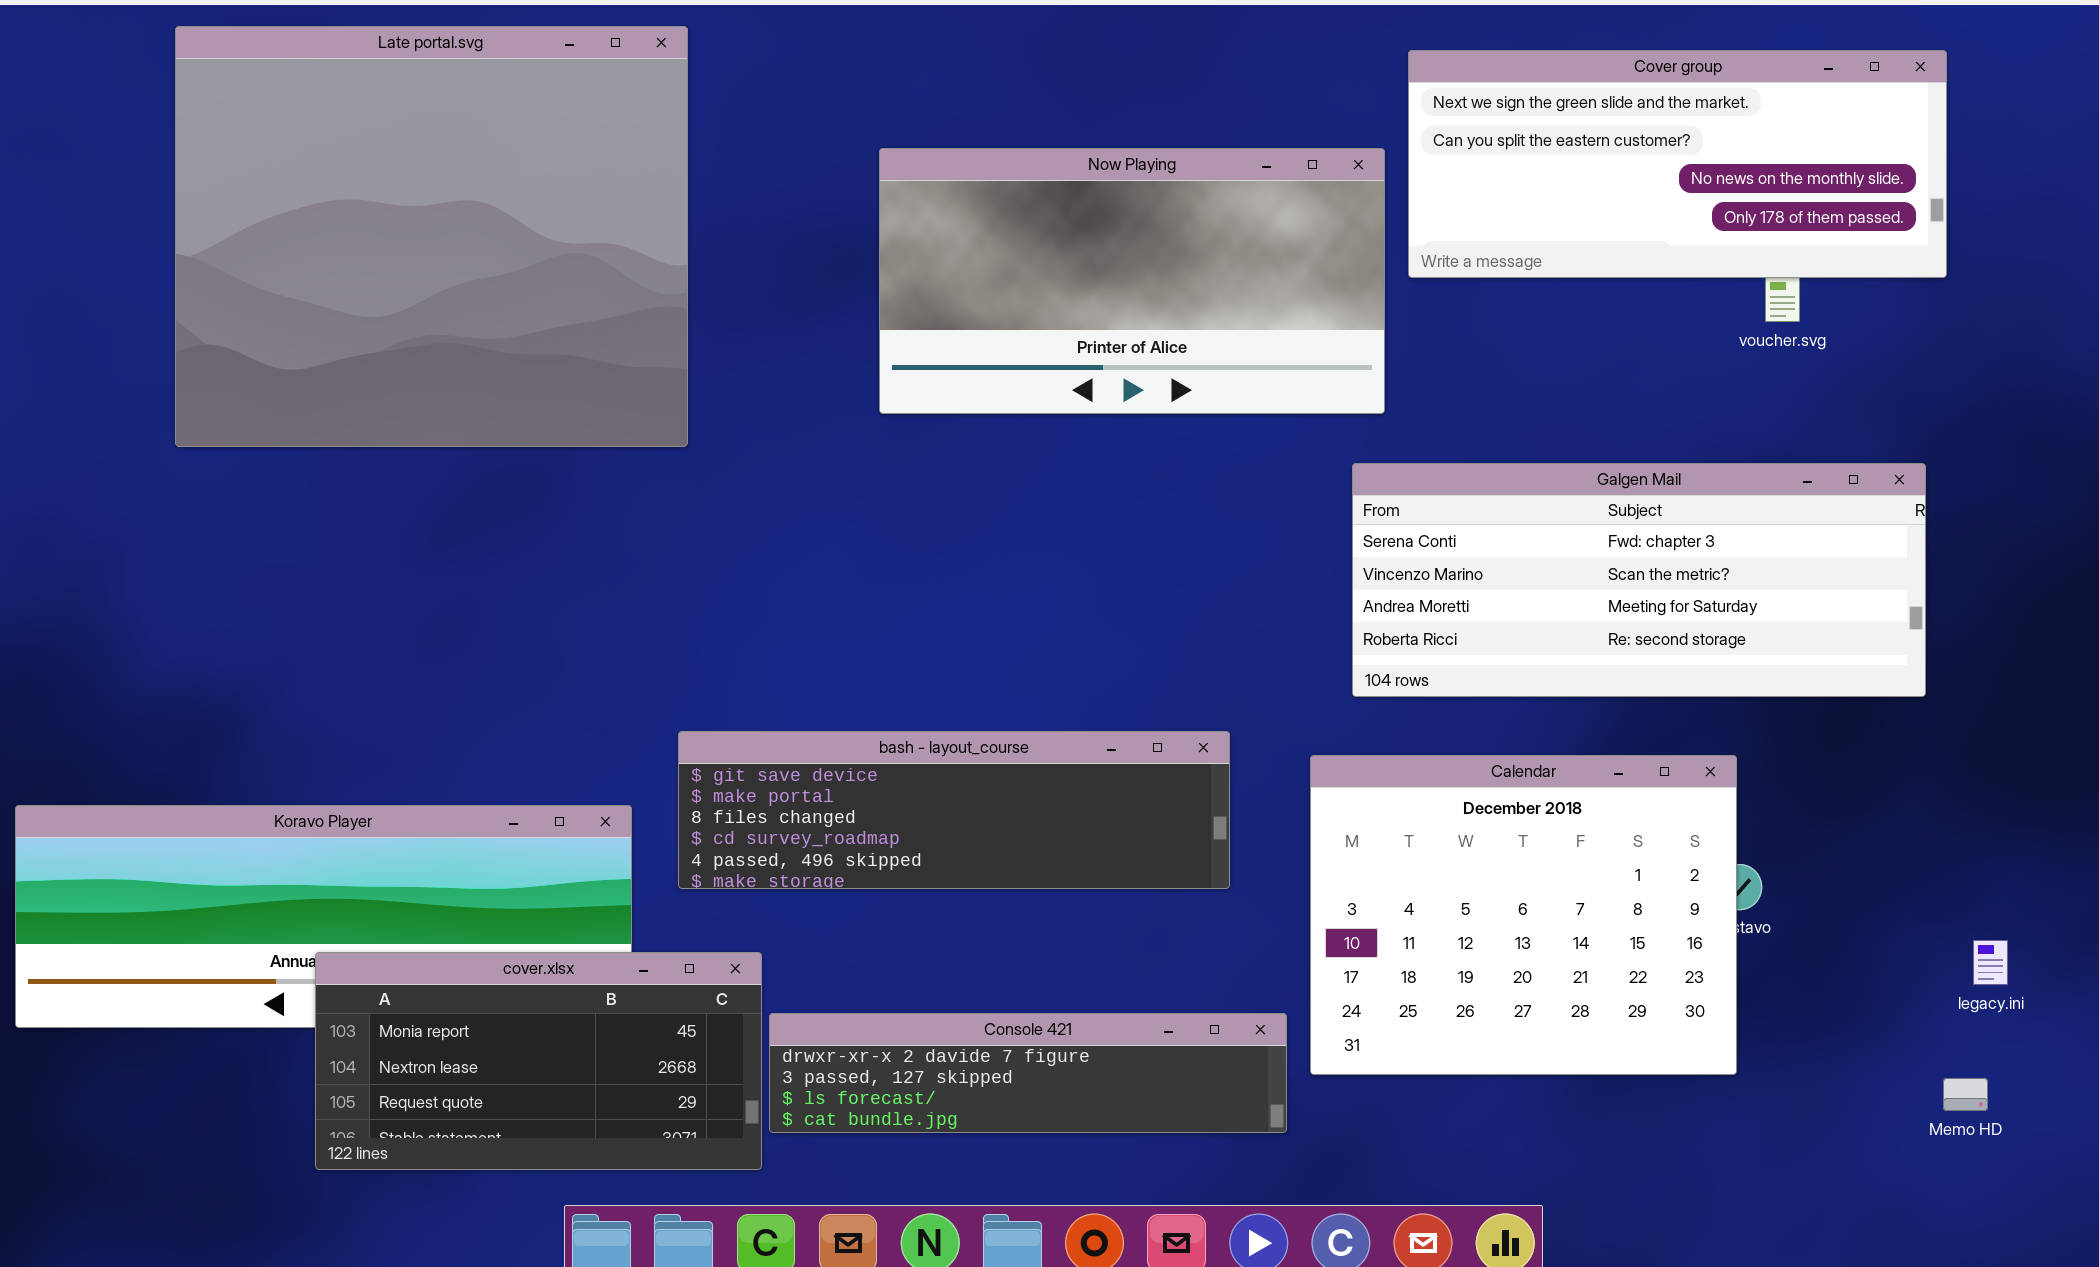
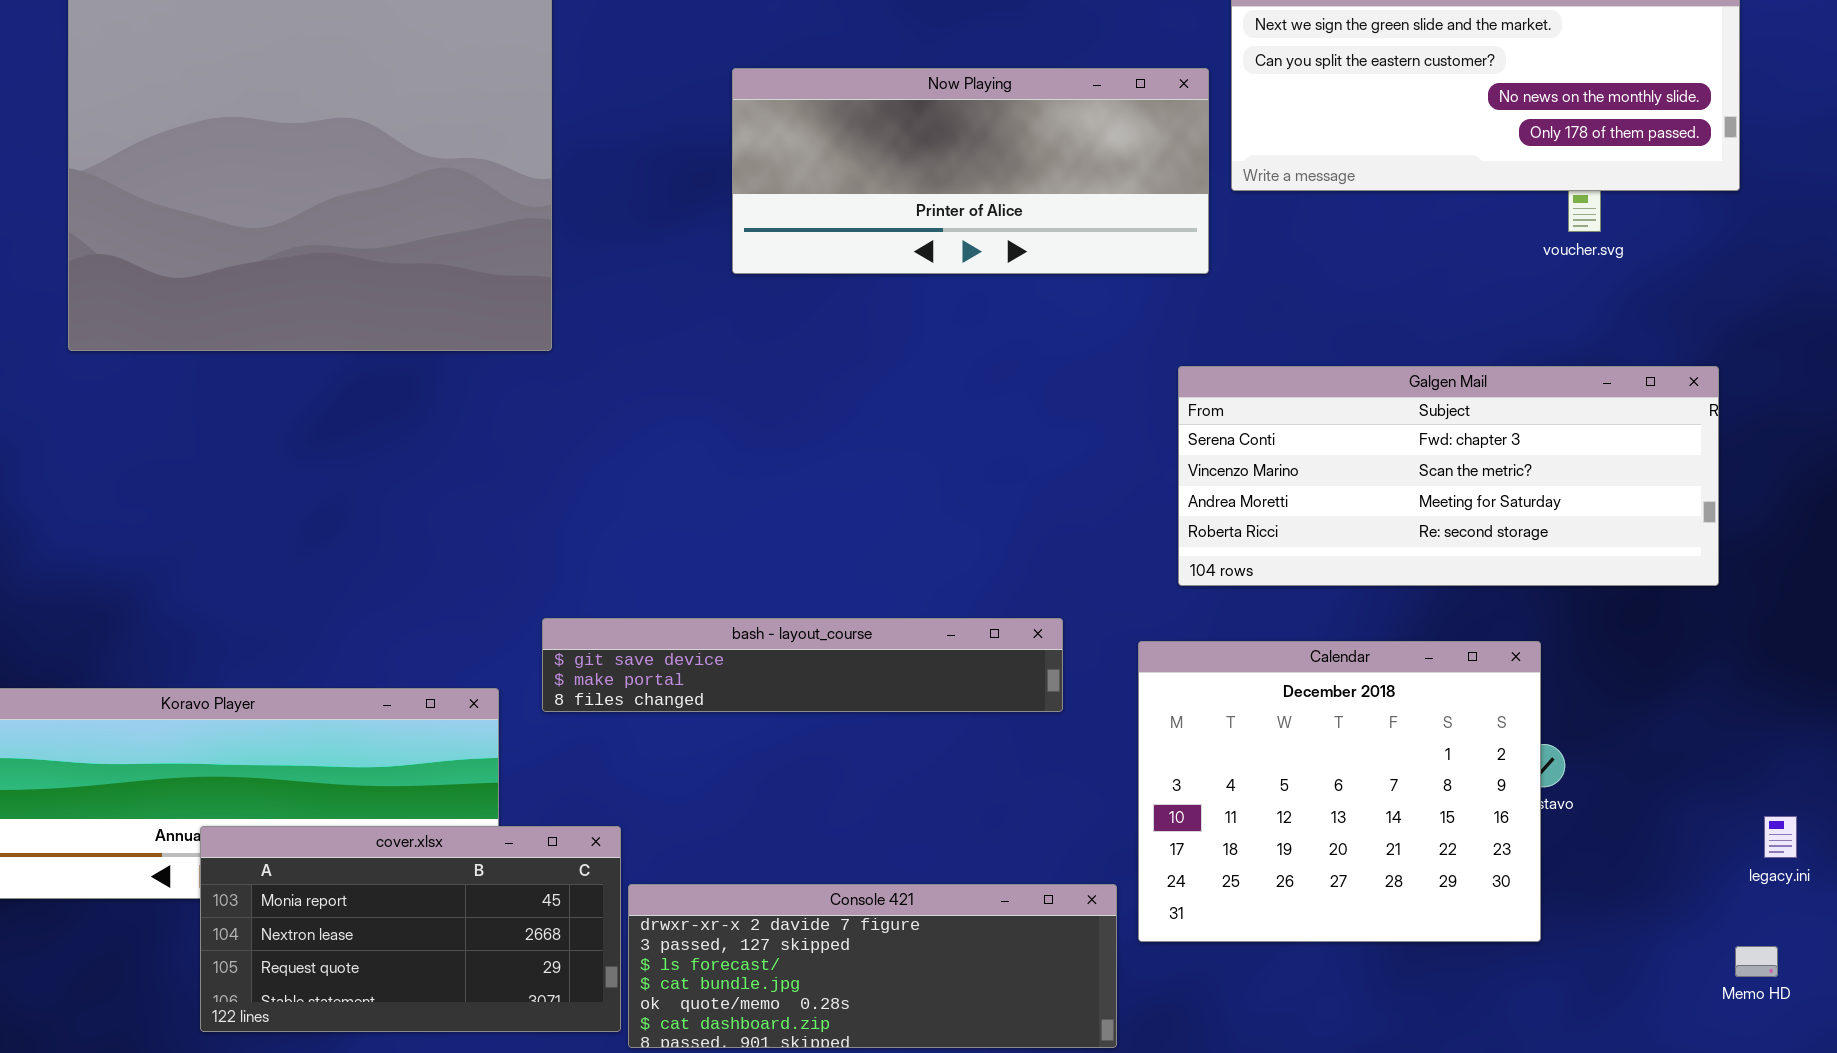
Now Playing: [879,148,1385,414] -> [732,68,1209,274], resized
bash - layout_course: [678,731,1230,889] -> [542,618,1063,712], resized
Console 421: [769,1013,1287,1133] -> [628,884,1117,1048], resized

